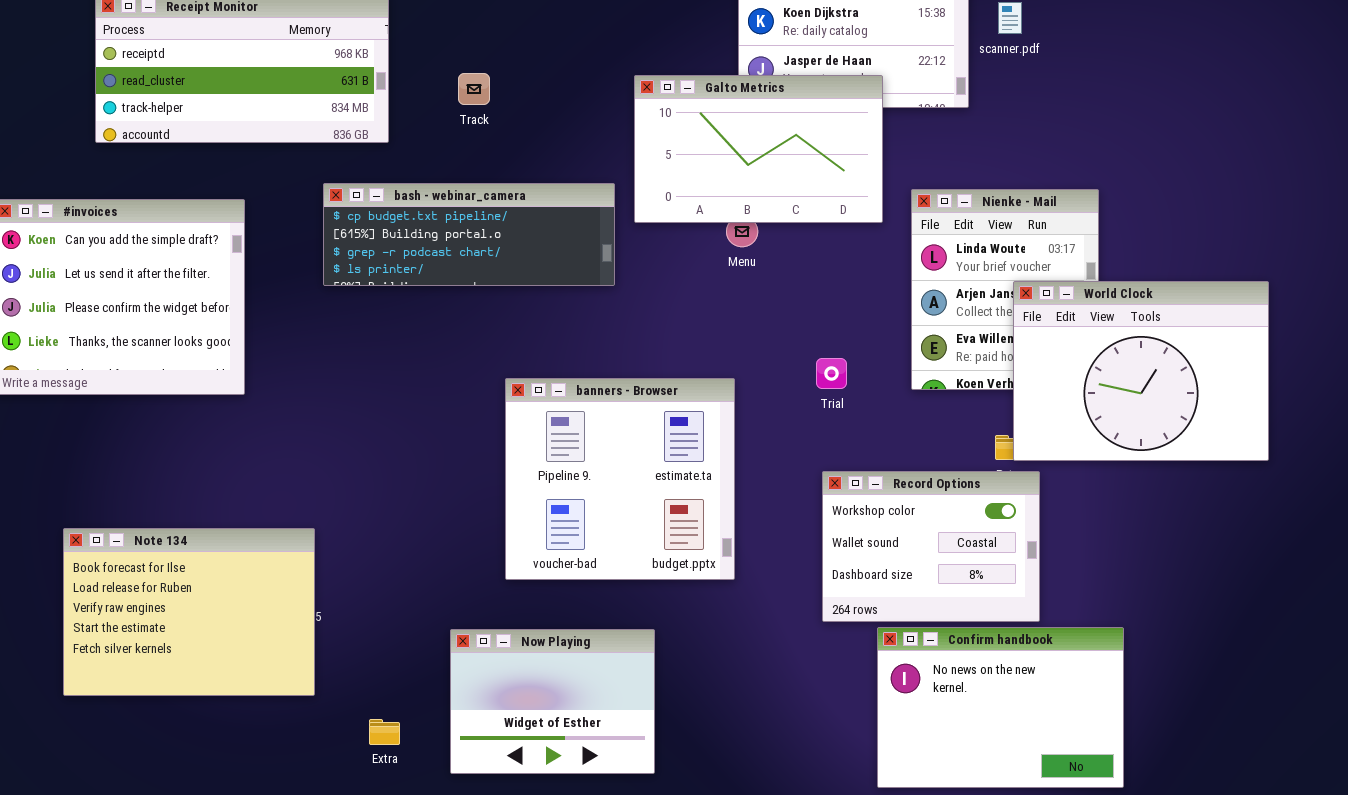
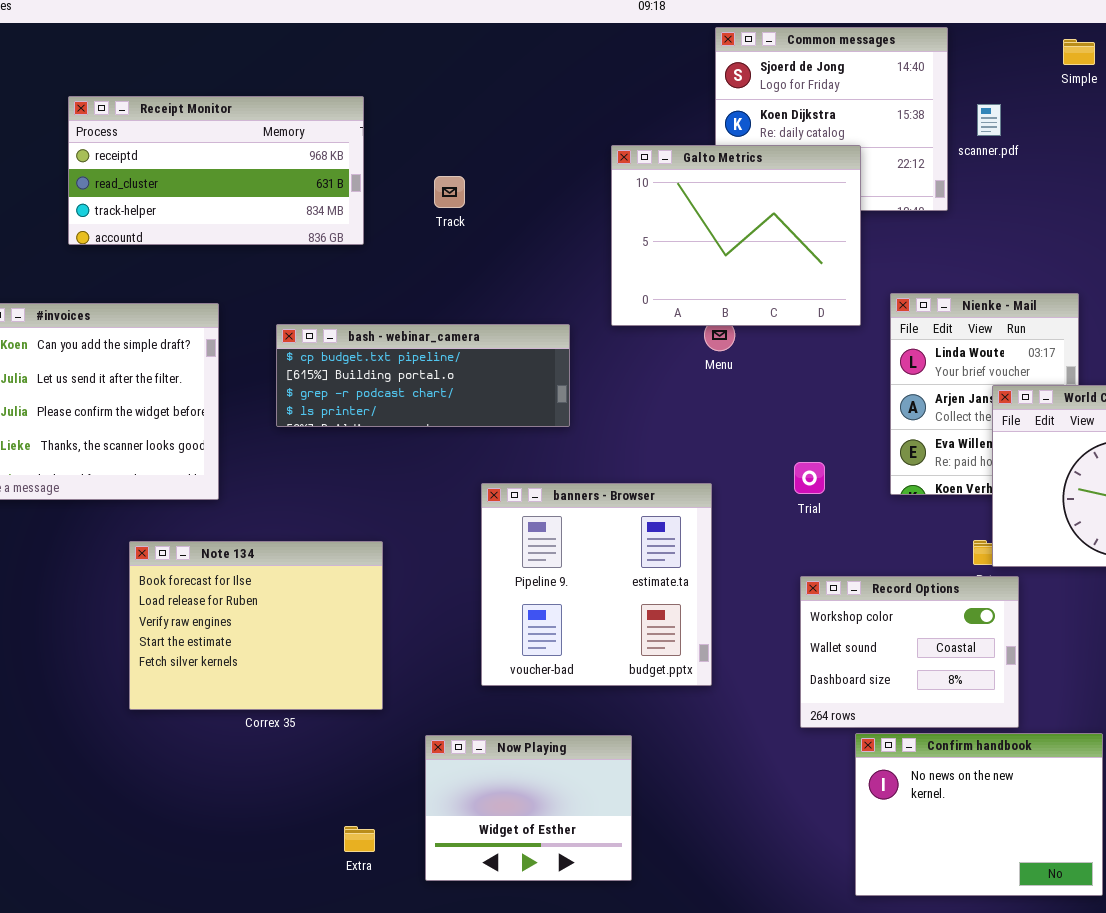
Galto Metrics: [634,75,883,223] -> [611,145,861,326], resized
bash - webinar_camera: [323,183,615,286] -> [276,324,570,427], moved
Note 134: [63,528,315,696] -> [129,541,383,710], moved

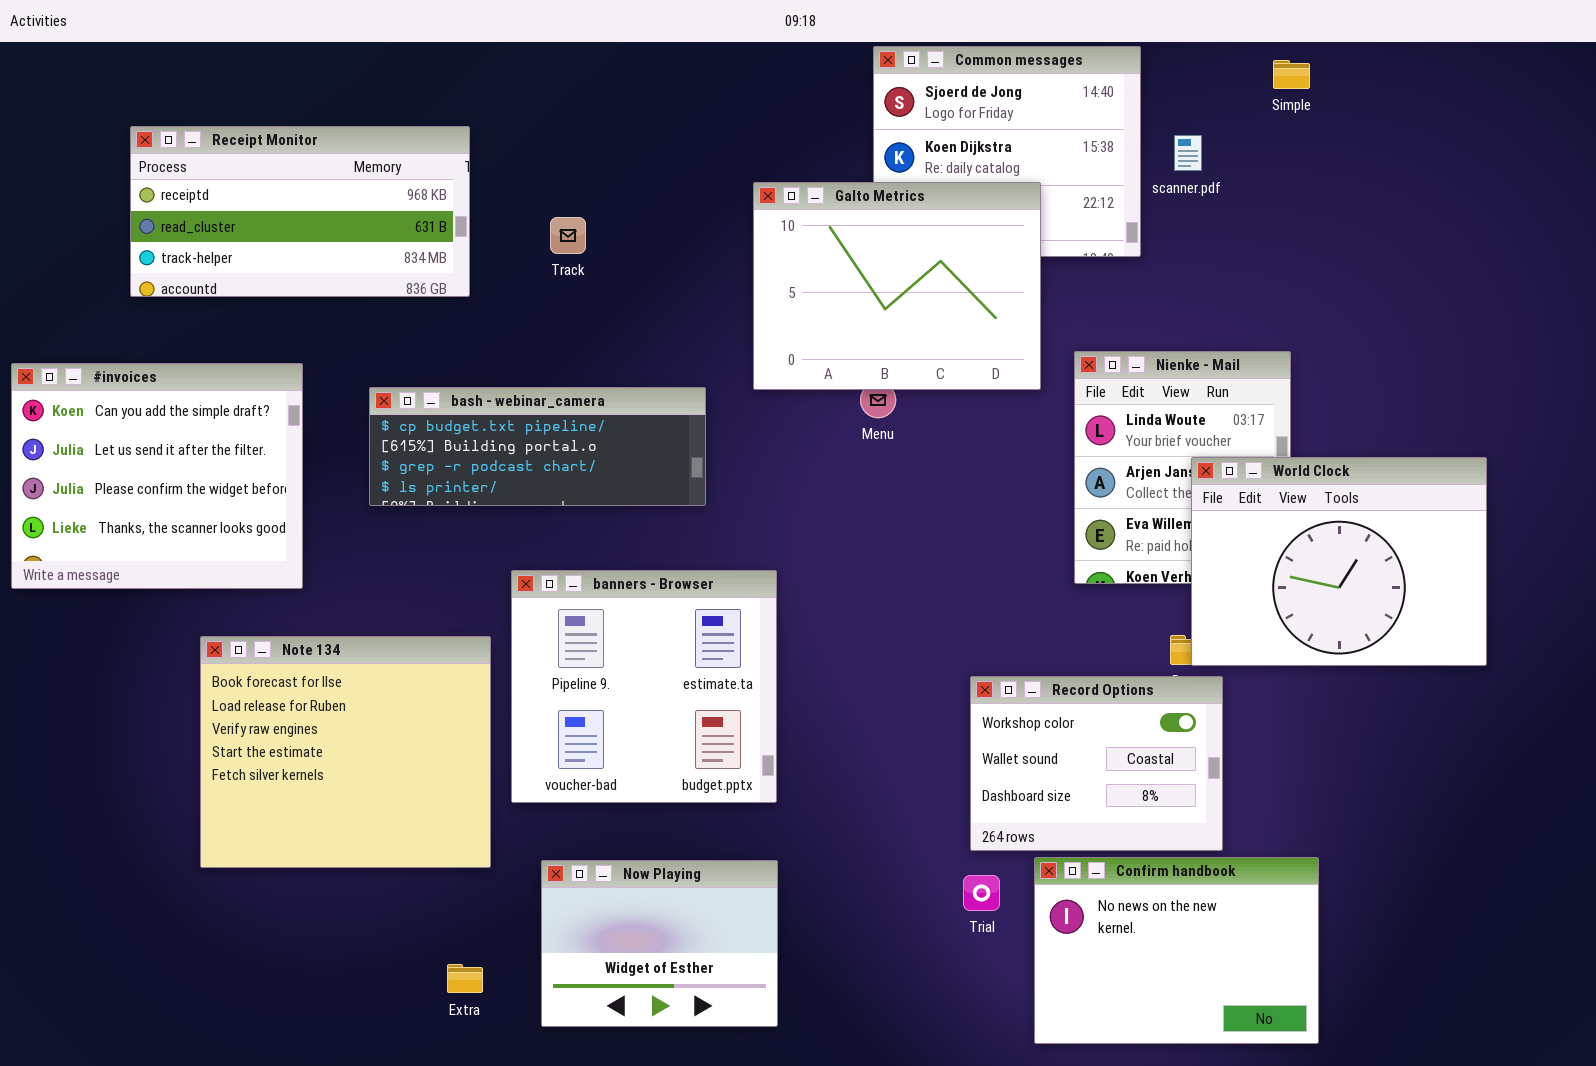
Trial: [794,462,825,494] -> [963,875,1000,911], moved
banners - Browser: [481,483,712,686] -> [511,570,777,803], moved
Note 134: [129,541,383,710] -> [200,636,491,868], resized

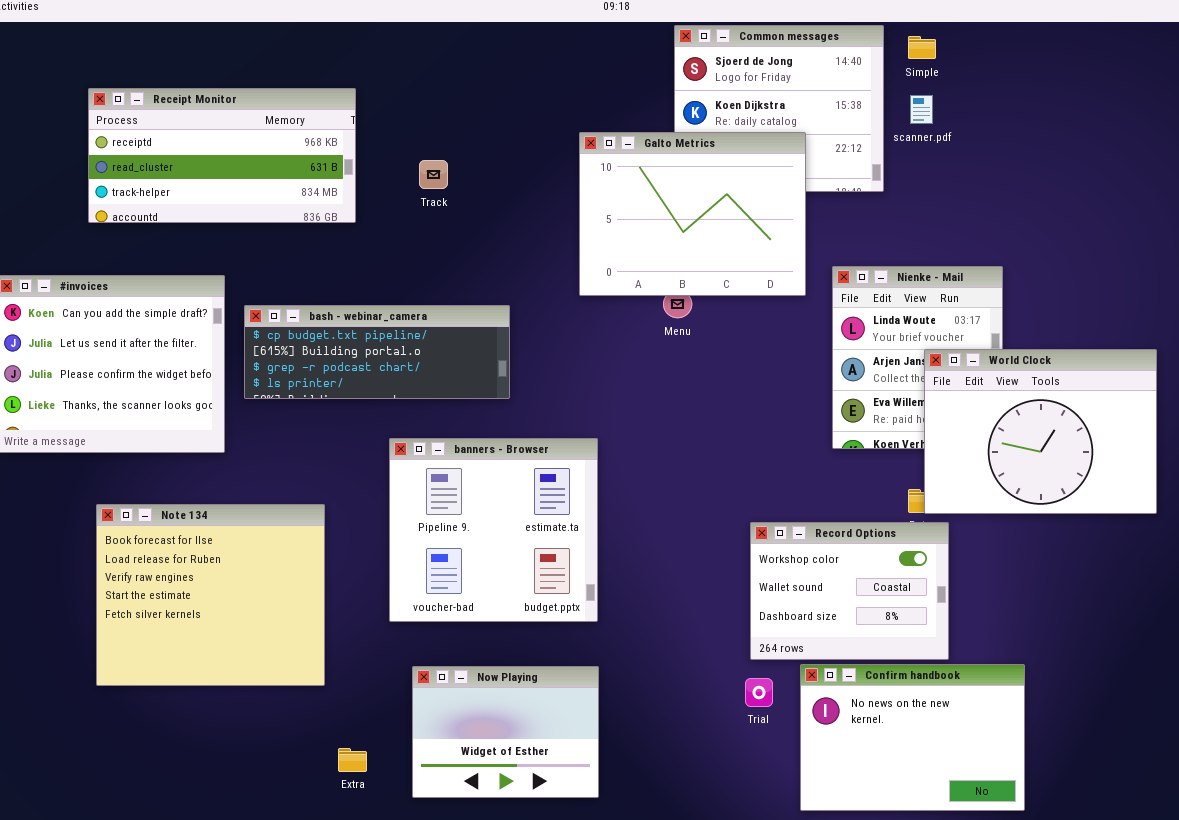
Simple: [1273,60,1310,89] -> [908,36,936,59], moved
bash - webinar_camera: [369,387,706,506] -> [244,305,510,399], moved
Note 134: [200,636,491,868] -> [96,504,325,686], moved

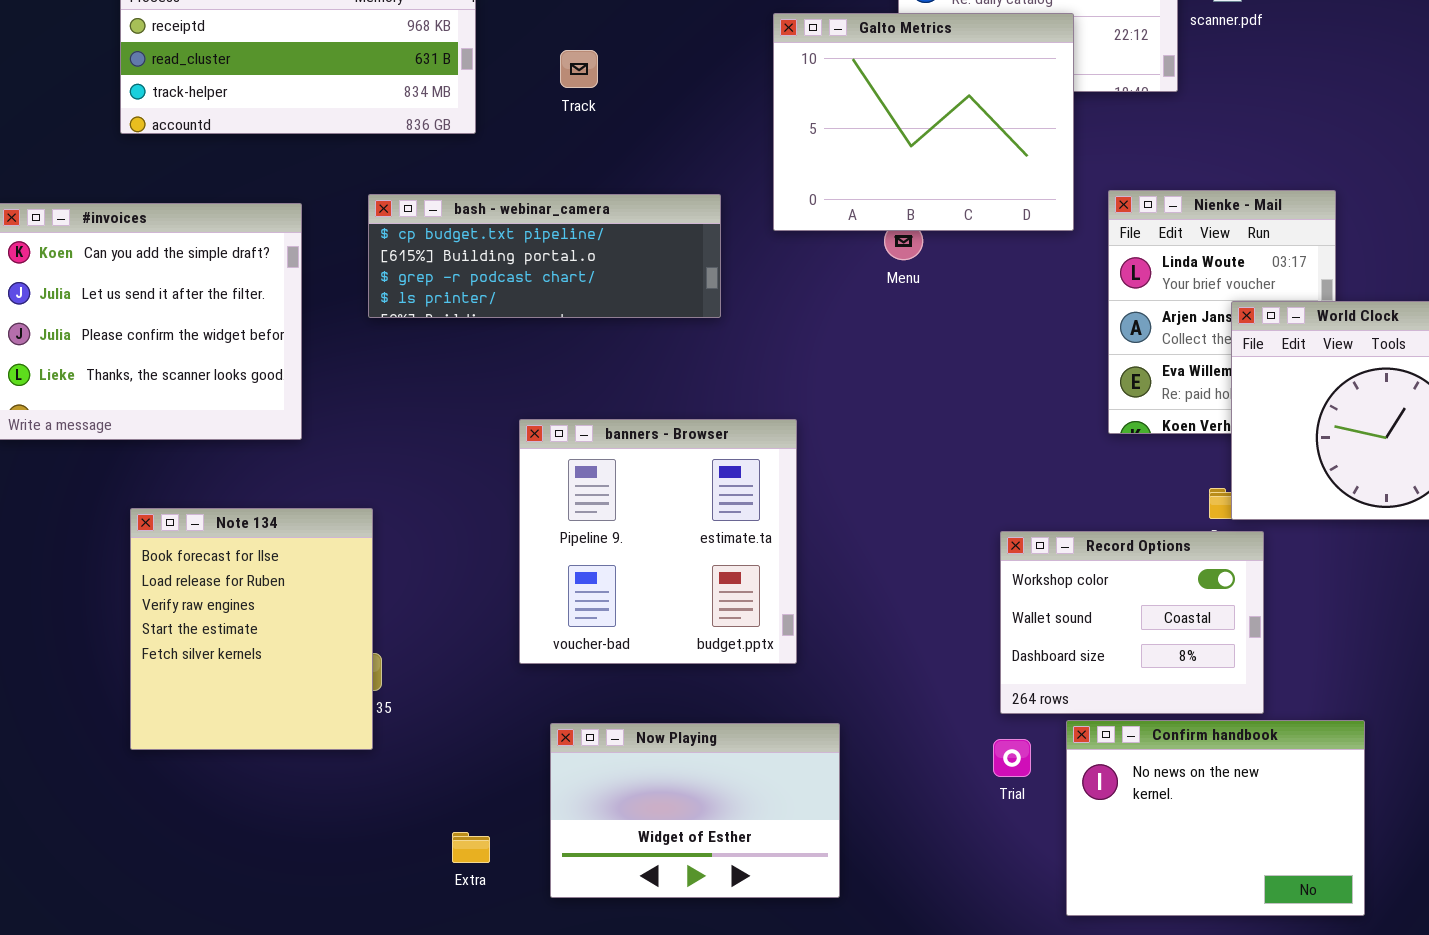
bash - webinar_camera: [244,305,510,399] -> [368,194,721,318], moved
Note 134: [96,504,325,686] -> [130,508,373,750], resized
Now Playing: [412,666,599,798] -> [550,723,840,898], resized

